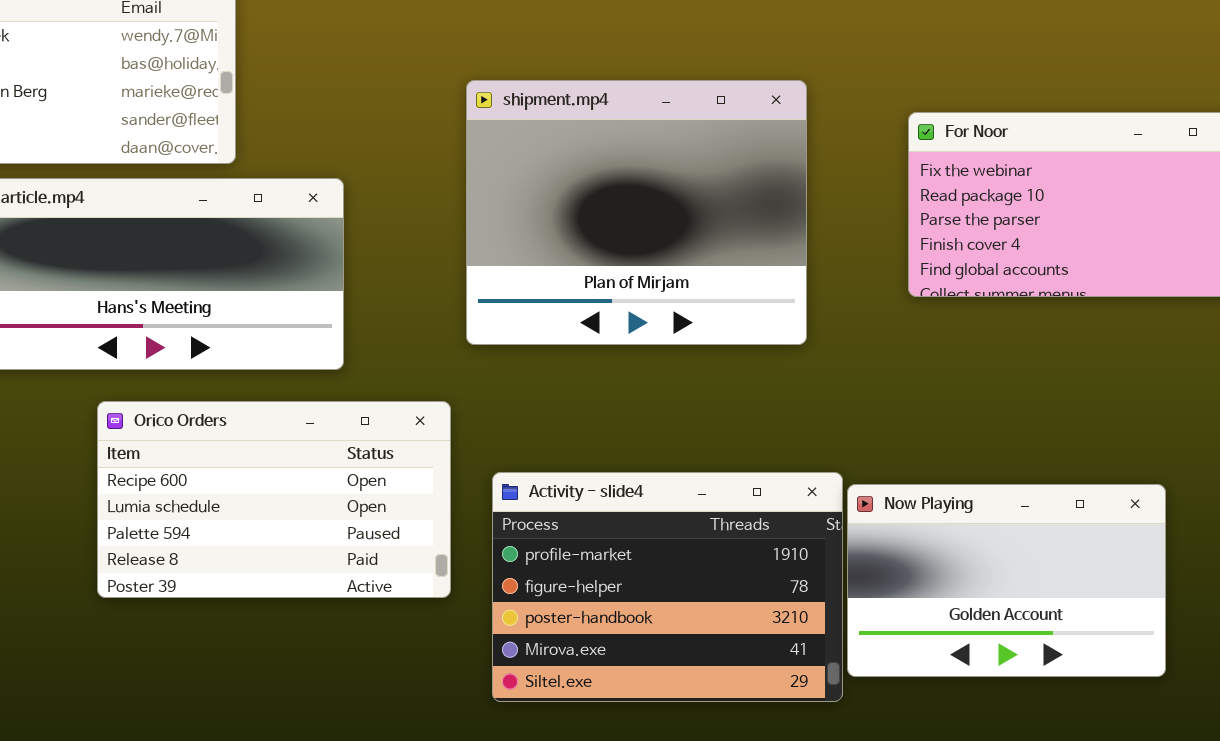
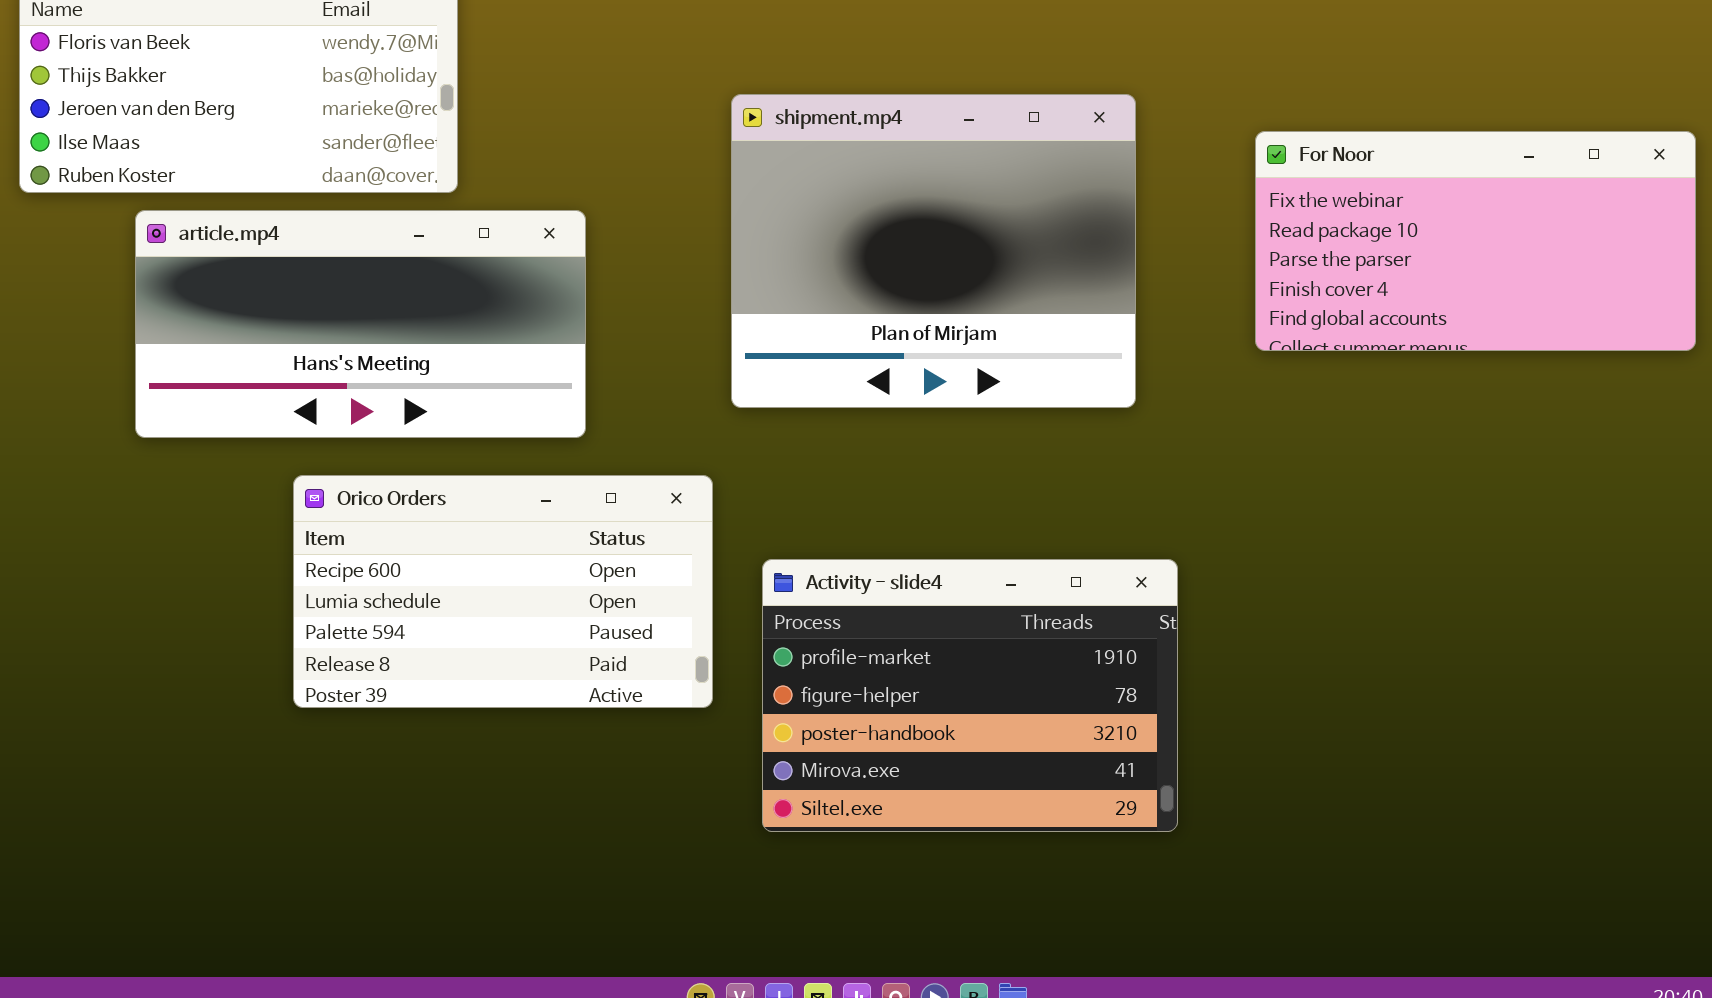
Now Playing: [847,484,1166,677] -> none, closed

